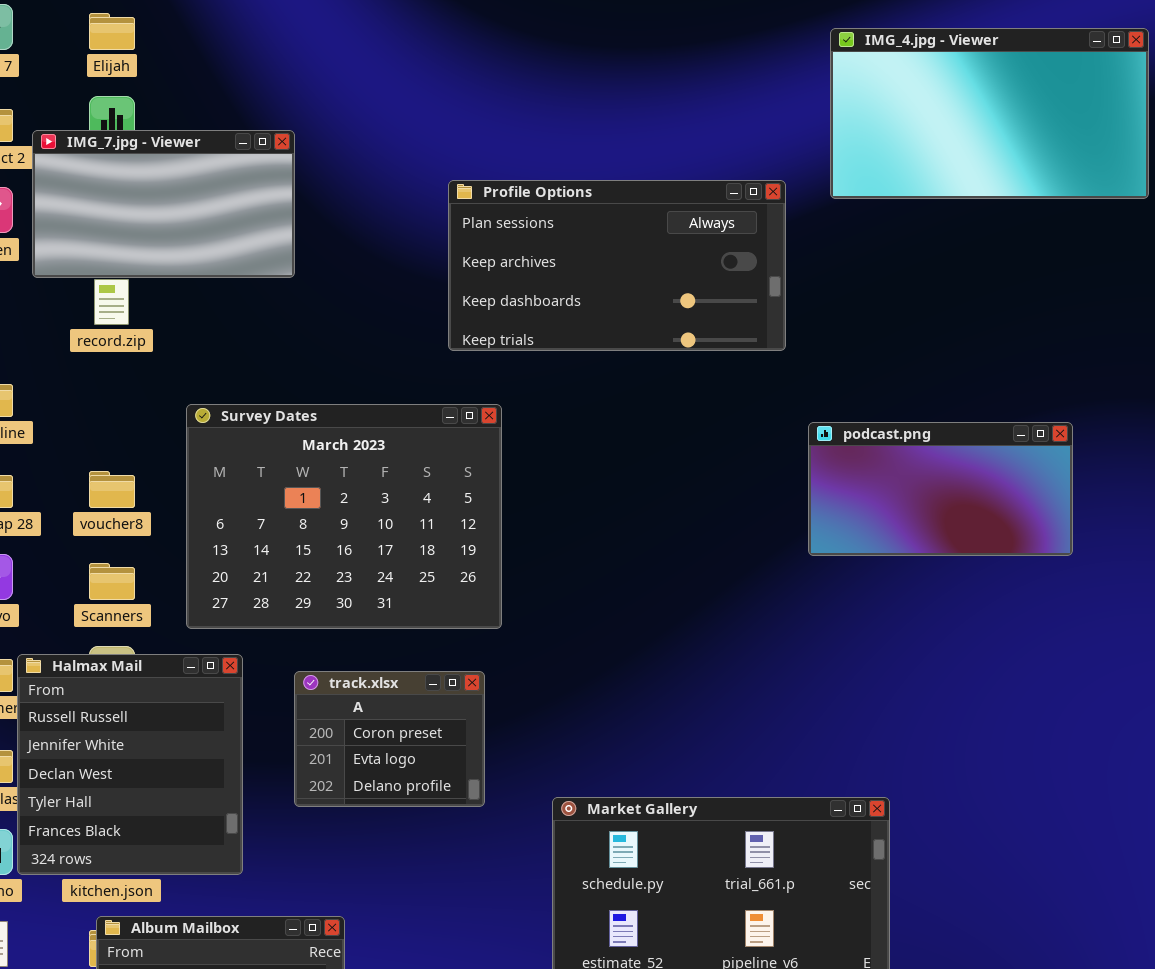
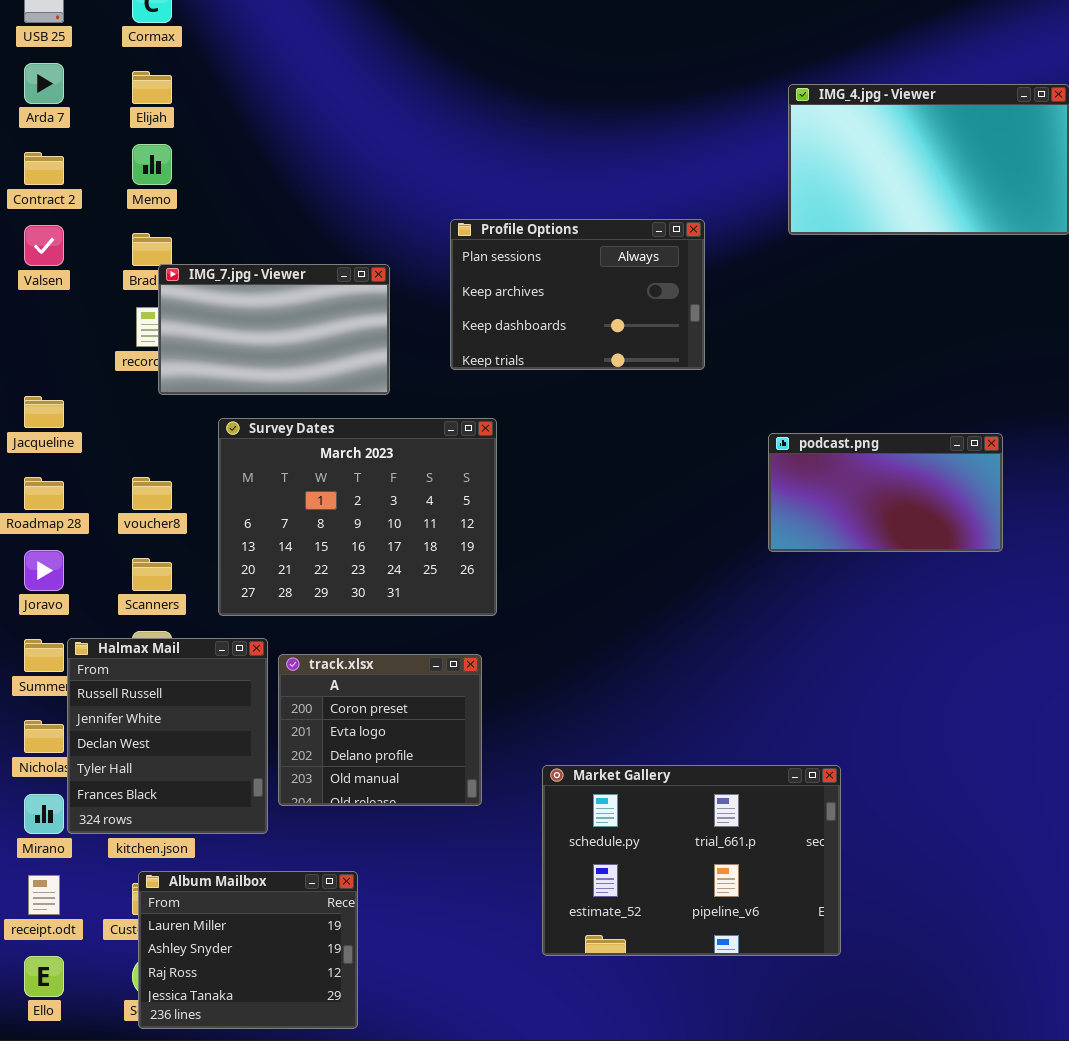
IMG_7.jpg - Viewer: [32,130,295,278] -> [158,264,390,395], moved
Profile Options: [448,180,786,351] -> [450,219,705,370], resized
track.xlsx: [294,671,485,807] -> [278,654,482,806], resized

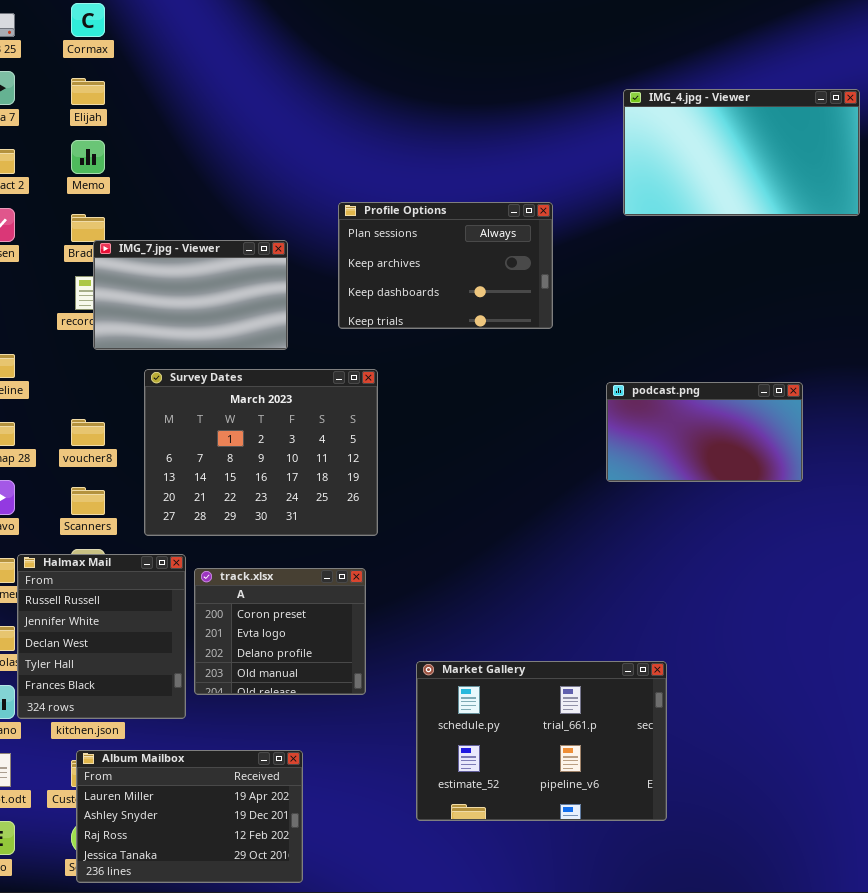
Album Mailbox: [138,871,358,1029] -> [76,750,303,883], resized

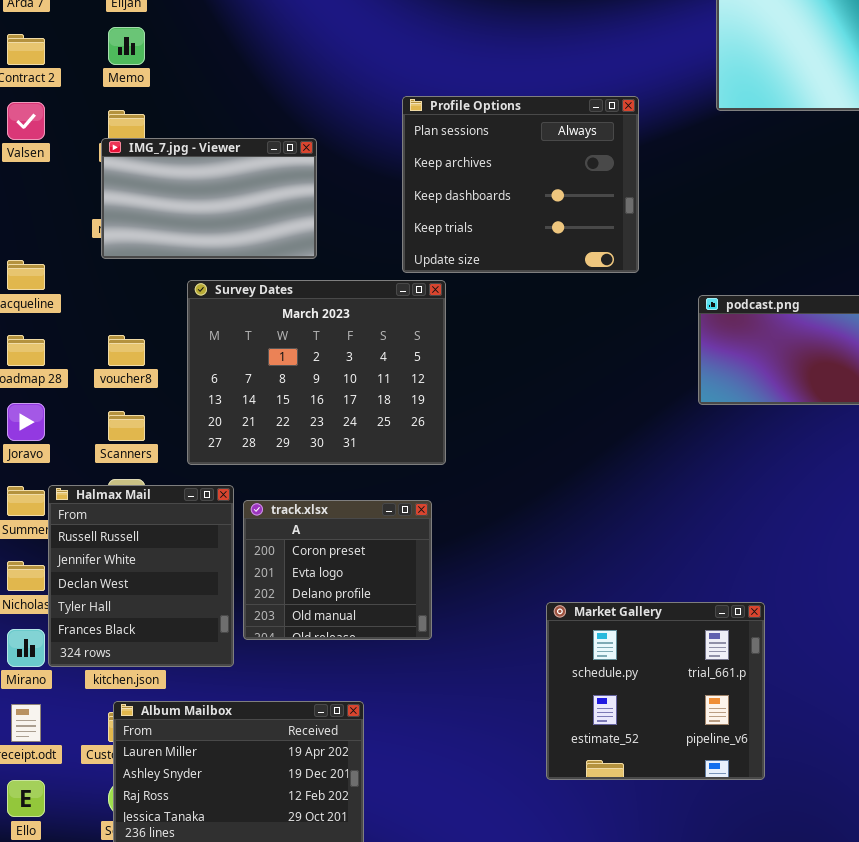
Profile Options: [338,202,553,329] -> [402,96,639,273], resized
IMG_7.jpg - Viewer: [93,240,288,350] -> [101,138,317,259], moved
Market Gallery: [416,661,667,821] -> [546,602,765,780], resized

